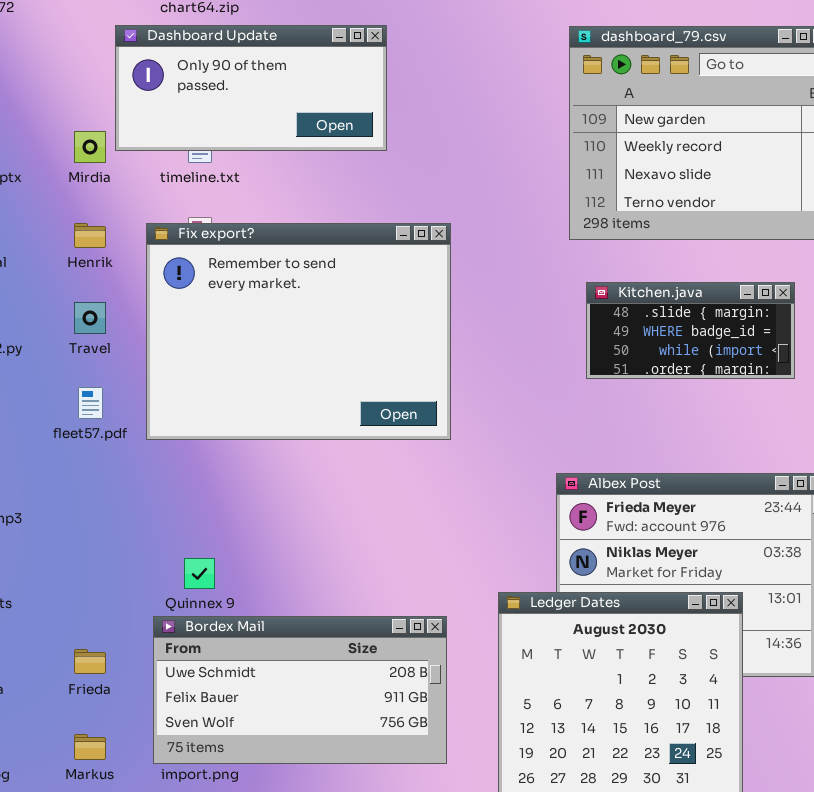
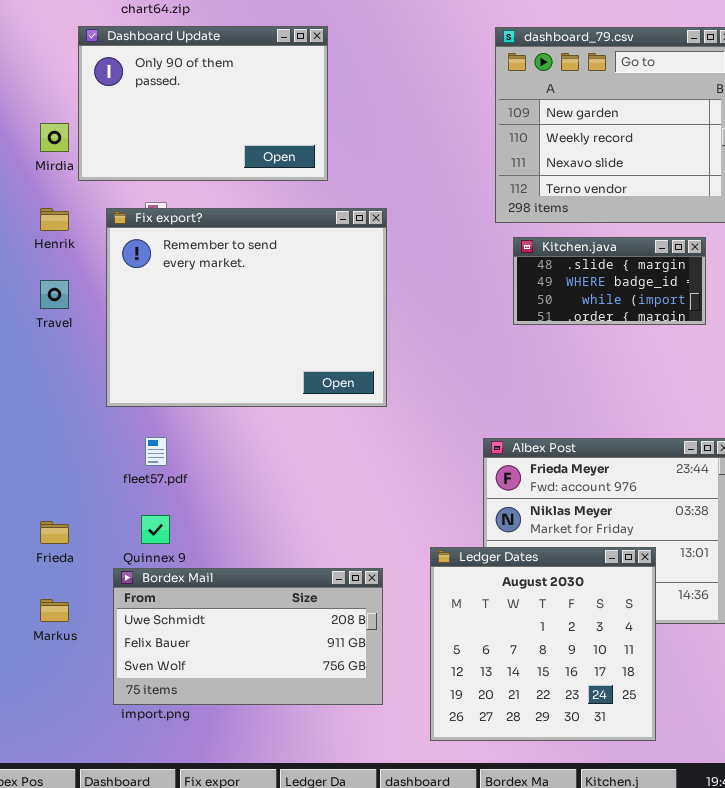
Dashboard Update: [115,25,387,151] -> [78,26,328,181], resized
Kitchen.java: [586,282,795,379] -> [513,237,706,325], moved
fleet57.pdf: [78,387,103,419] -> [145,437,167,466], moved
Frieda: [74,649,106,674] -> [40,521,69,544], moved
Markus: [74,734,106,760] -> [40,599,69,622], moved

